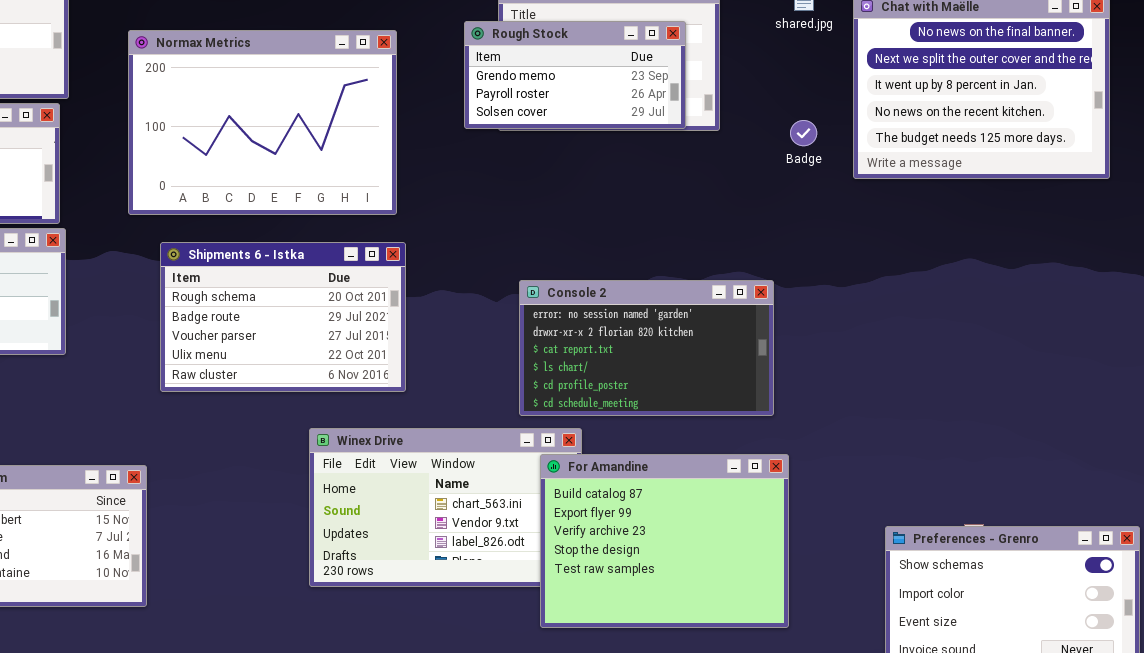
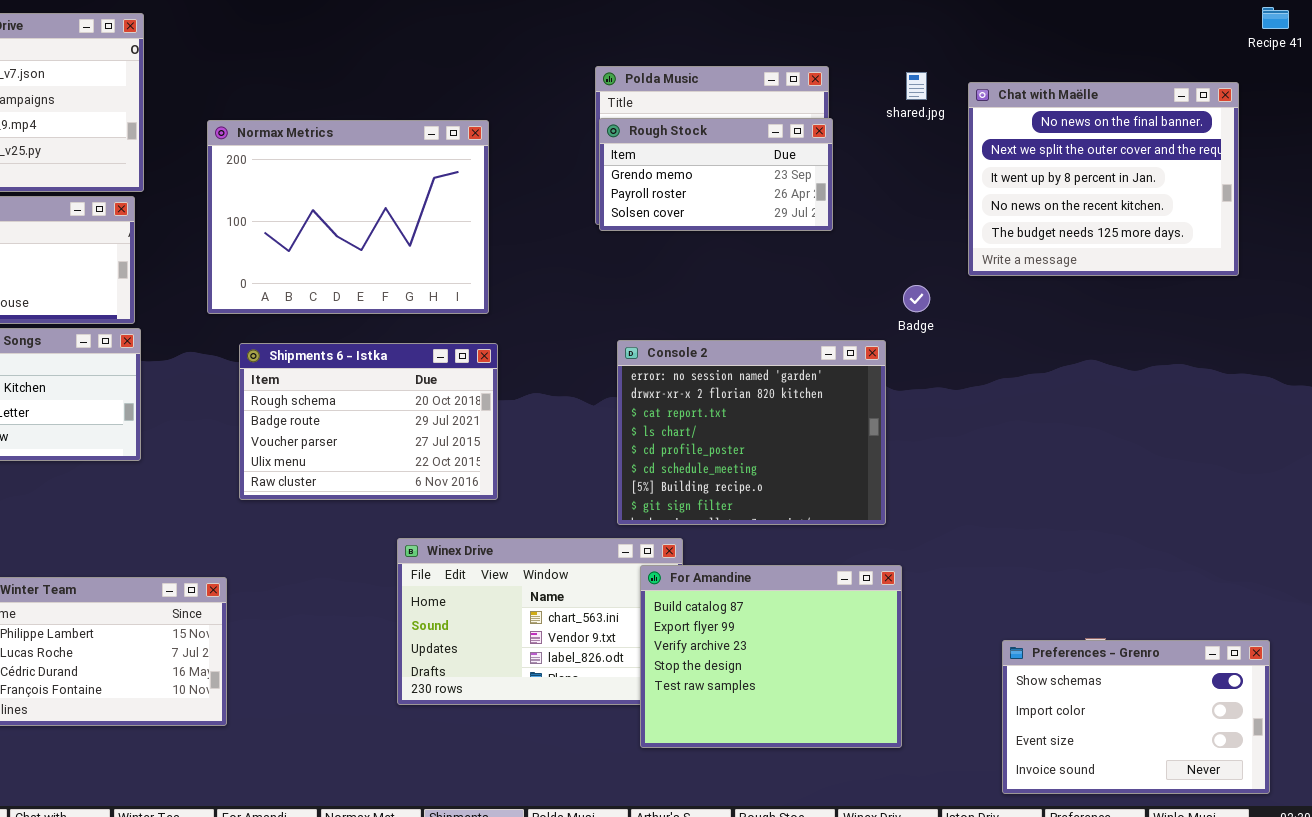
Rough Stock: [464,21,686,129] -> [599,118,833,231], moved
Badge: [790,120,817,146] -> [903,285,930,312], moved
Console 2: [519,280,774,416] -> [617,340,886,525], resized

